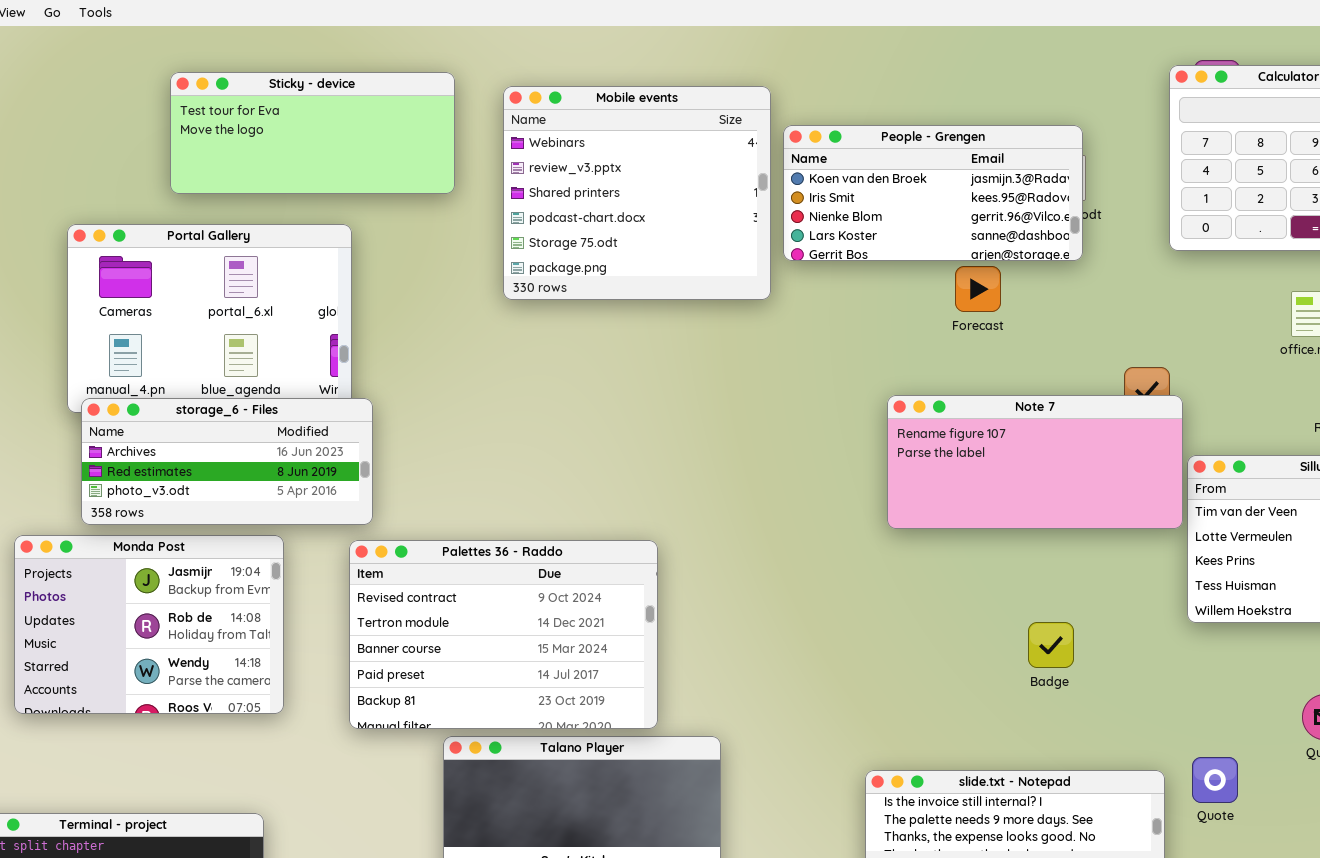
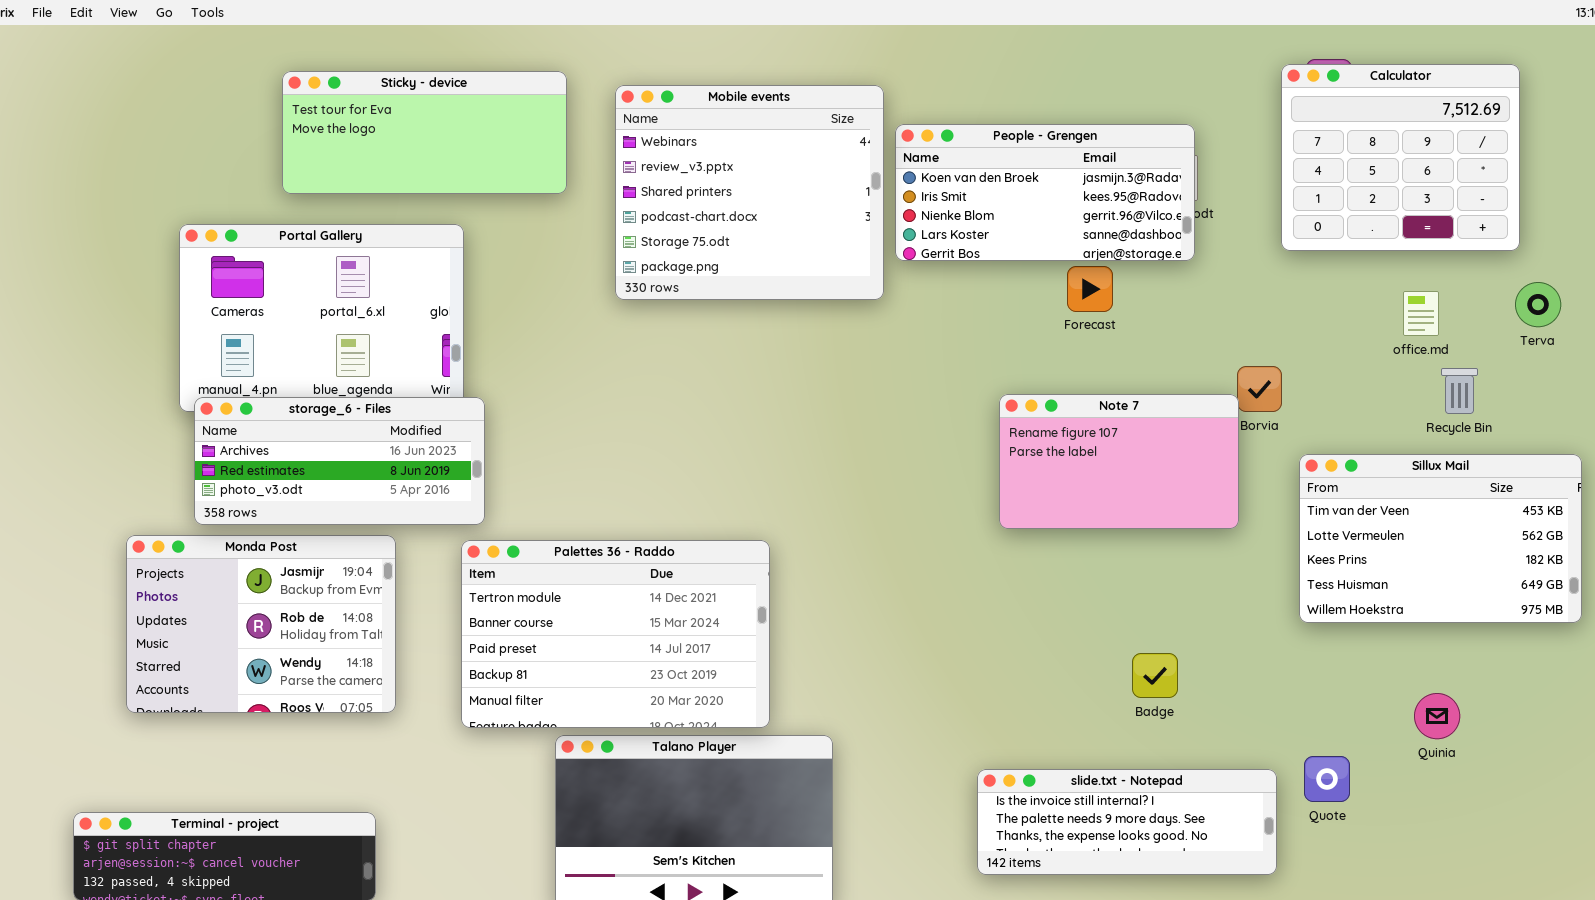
Note 7: [887,395,1183,529] -> [999,394,1239,529], resized
Palettes 36 - Raddo: [349,540,658,729] -> [461,540,770,728], scrolled down 1 row
Badge: [1028,622,1074,668] -> [1132,653,1178,698], moved

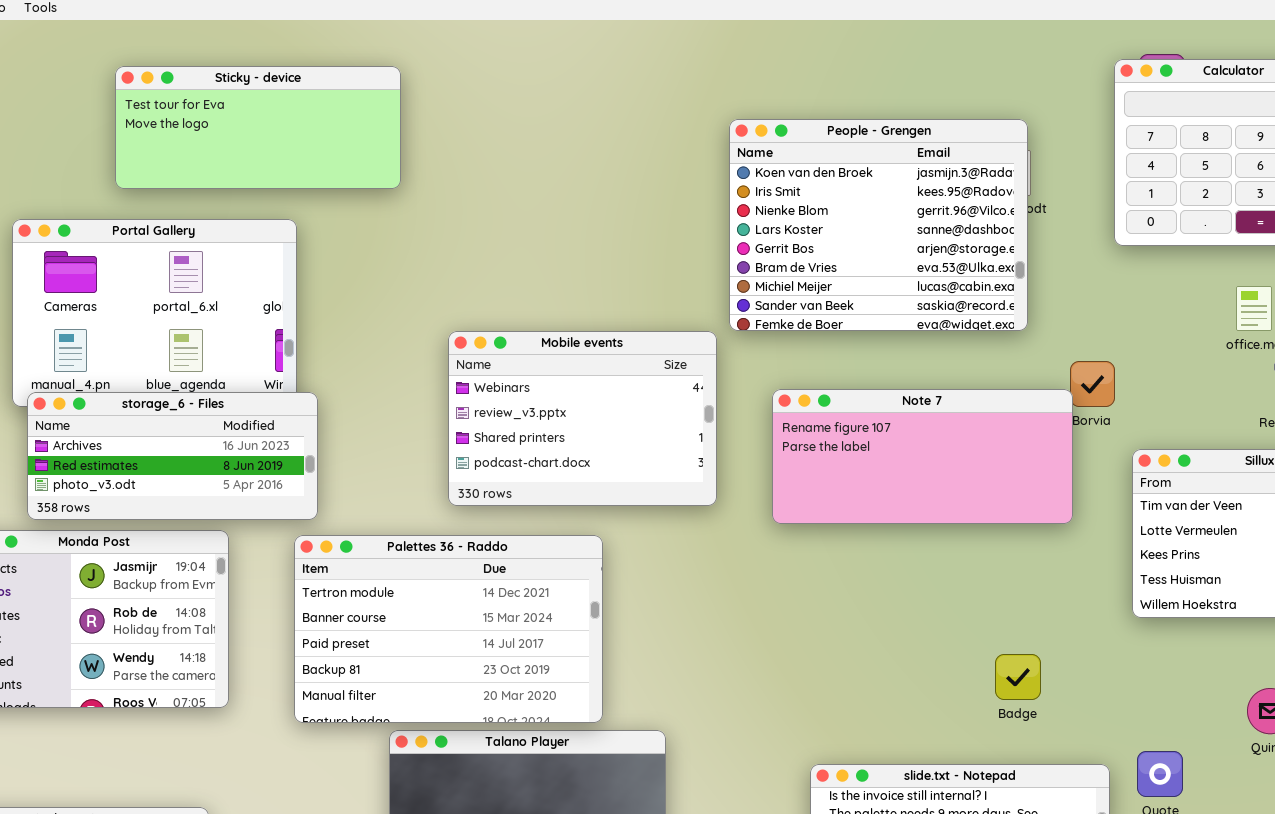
Mobile events: [615,85,884,300] -> [448,331,717,506], moved, resized
People - Grengen: [895,124,1195,261] -> [729,119,1028,331], resized
Note 7: [999,394,1239,529] -> [772,389,1073,524], resized
Badge: [1132,653,1178,698] -> [995,654,1041,700], moved

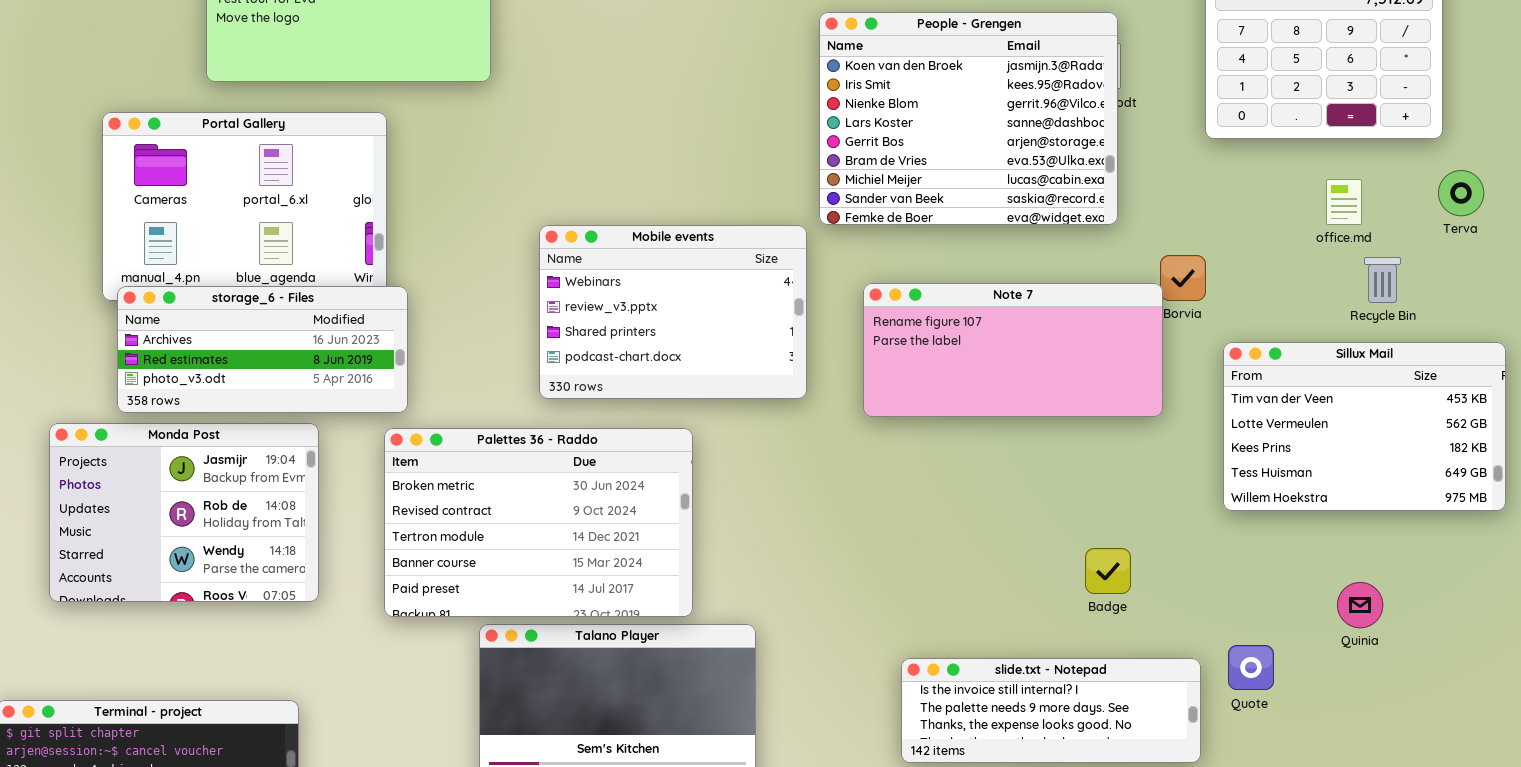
Palettes 36 - Raddo: [294,535,603,723] -> [384,428,693,617], scrolled up 2 rows

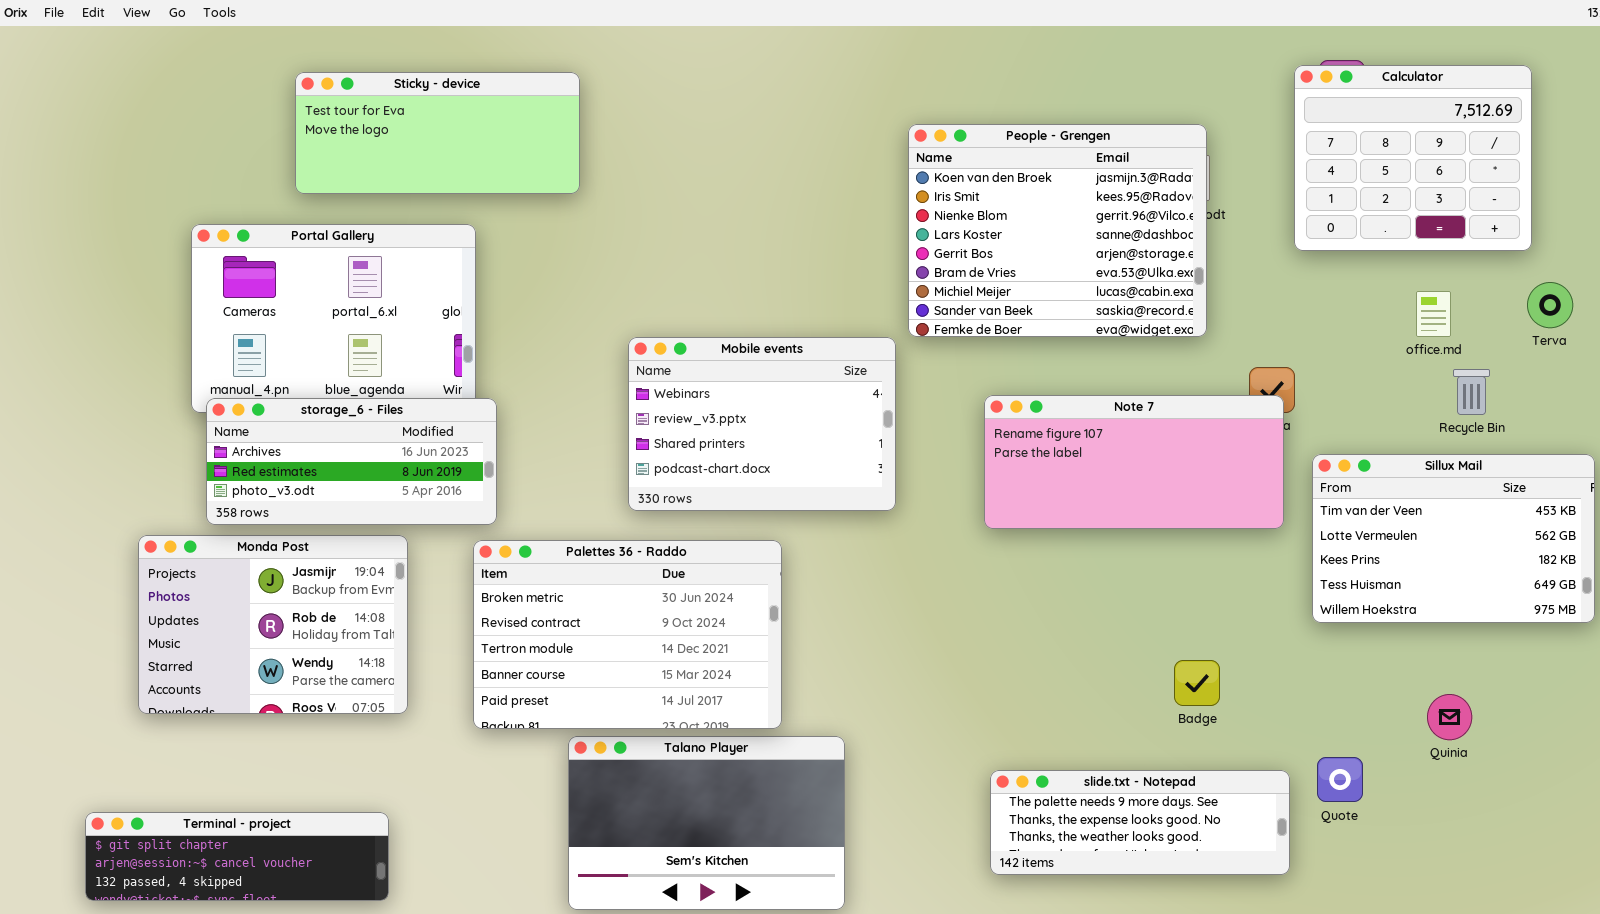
Note 7: [863,283,1163,417] -> [984,395,1284,529], moved
slide.txt - Notepad: [901,658,1201,763] -> [990,770,1290,875], scrolled down 1 row

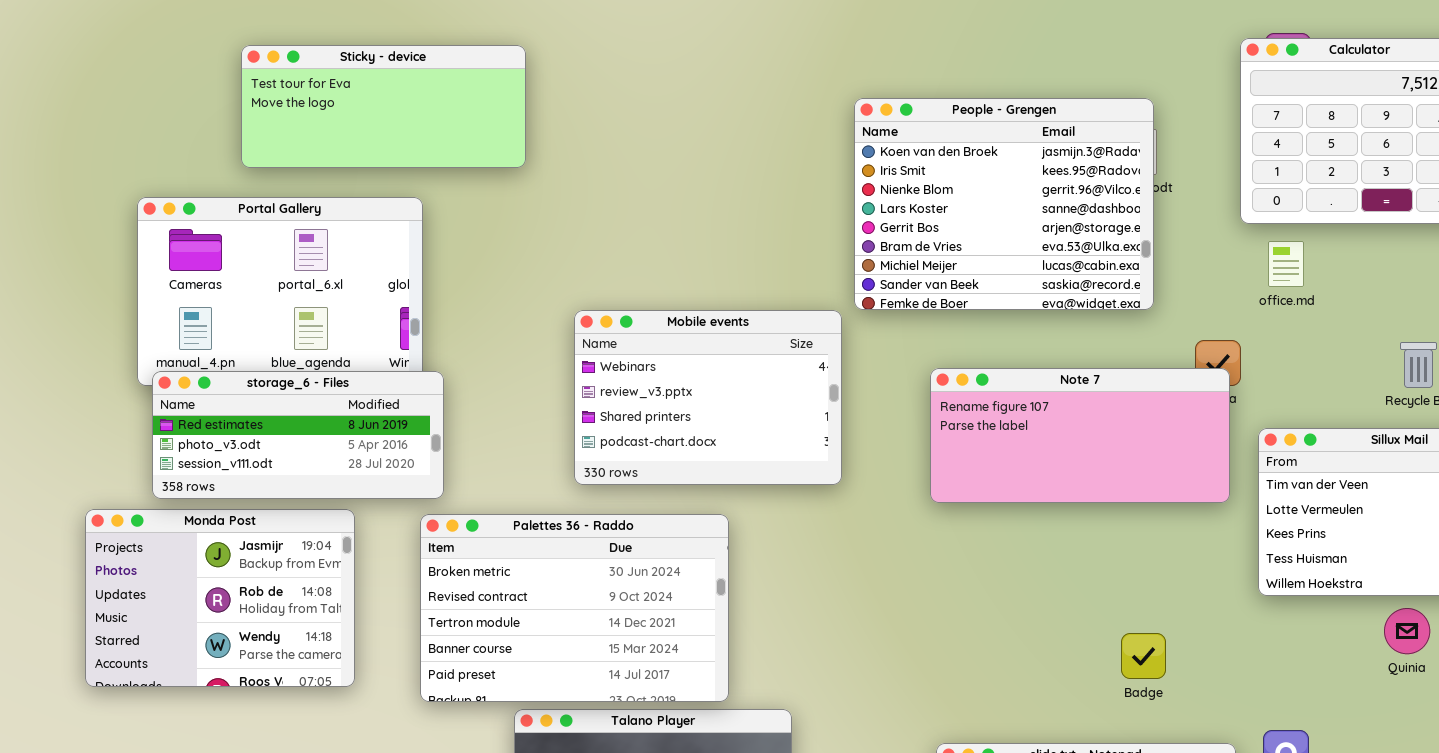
office.md: [1416,291,1451,337] -> [1268,241,1304,287], moved
storage_6 - Files: [206,398,497,525] -> [152,371,444,499], scrolled down 1 row
Quinia: [1427,694,1472,740] -> [1384,608,1430,654], moved

